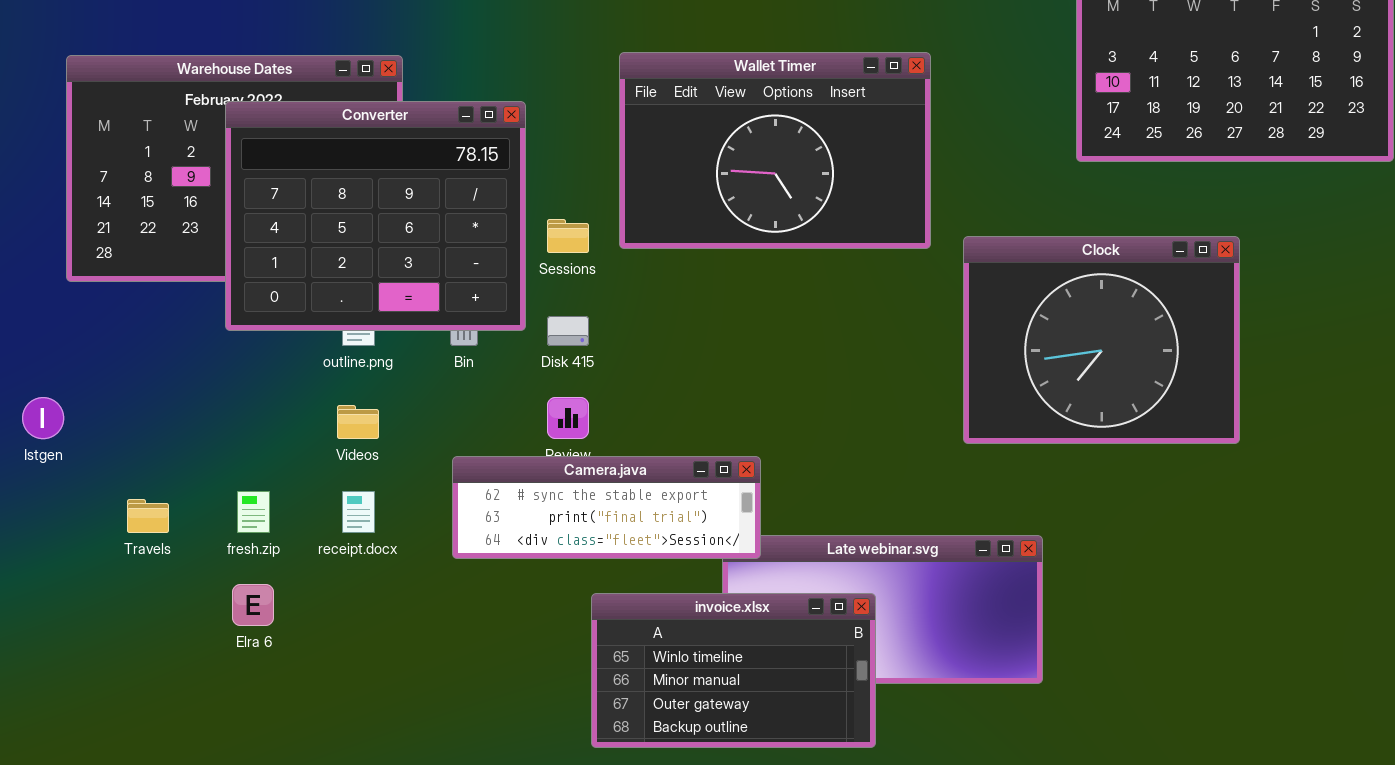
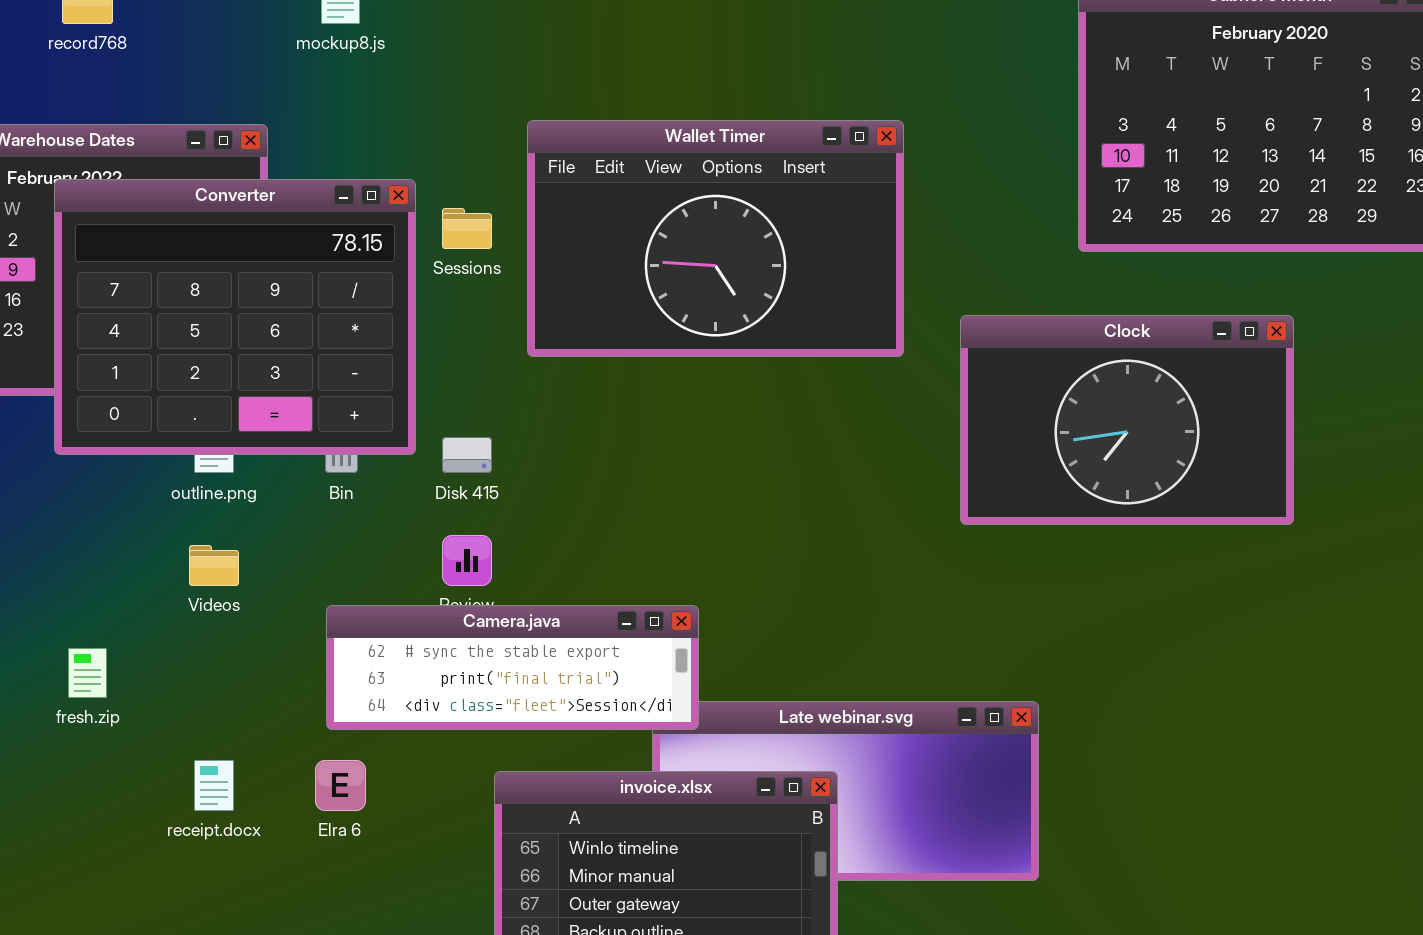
Sessions: [547,219,589,253] -> [442,208,492,249], moved
Clock: [963,236,1240,444] -> [960,315,1294,525], moved, resized
receipt.docx: [342,491,375,533] -> [194,760,234,811], moved
Elra 6: [232,584,274,626] -> [315,760,366,811], moved

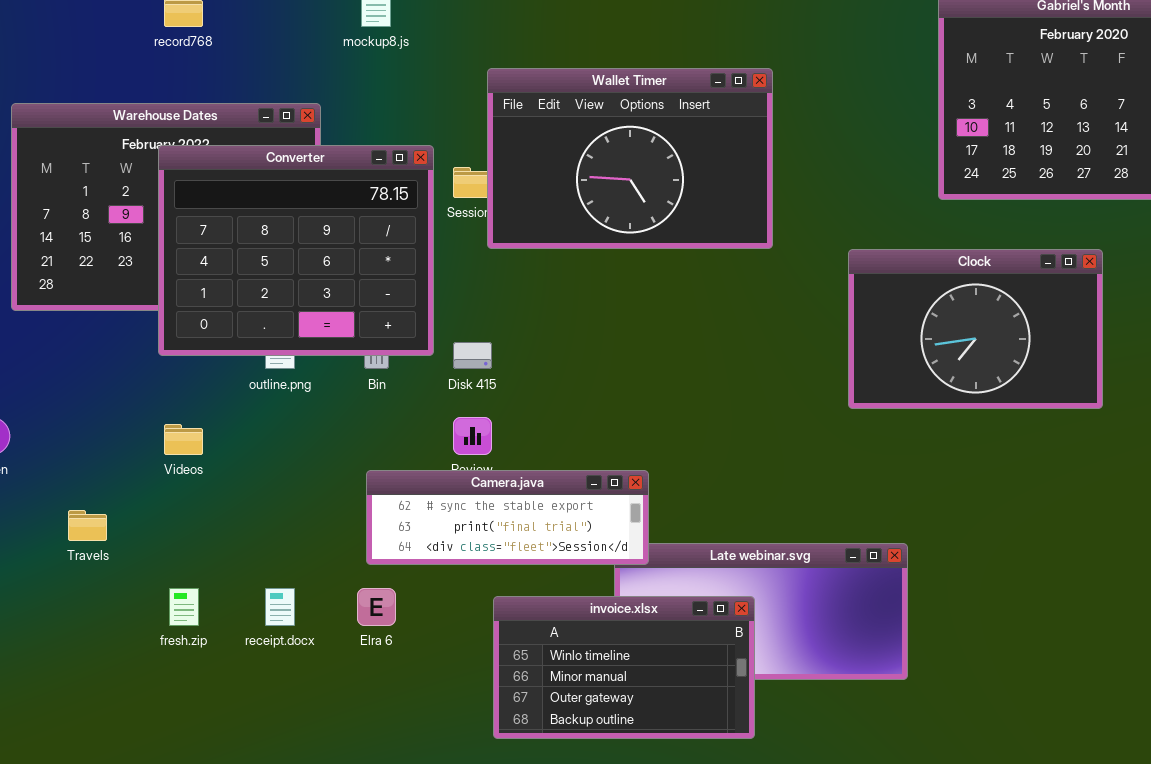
Wallet Timer: [527,120,904,357] -> [487,68,773,249], moved
Videos: [189,545,239,586] -> [164,424,203,455], moved
fresh.zip: [68,648,107,698] -> [169,588,199,626], moved

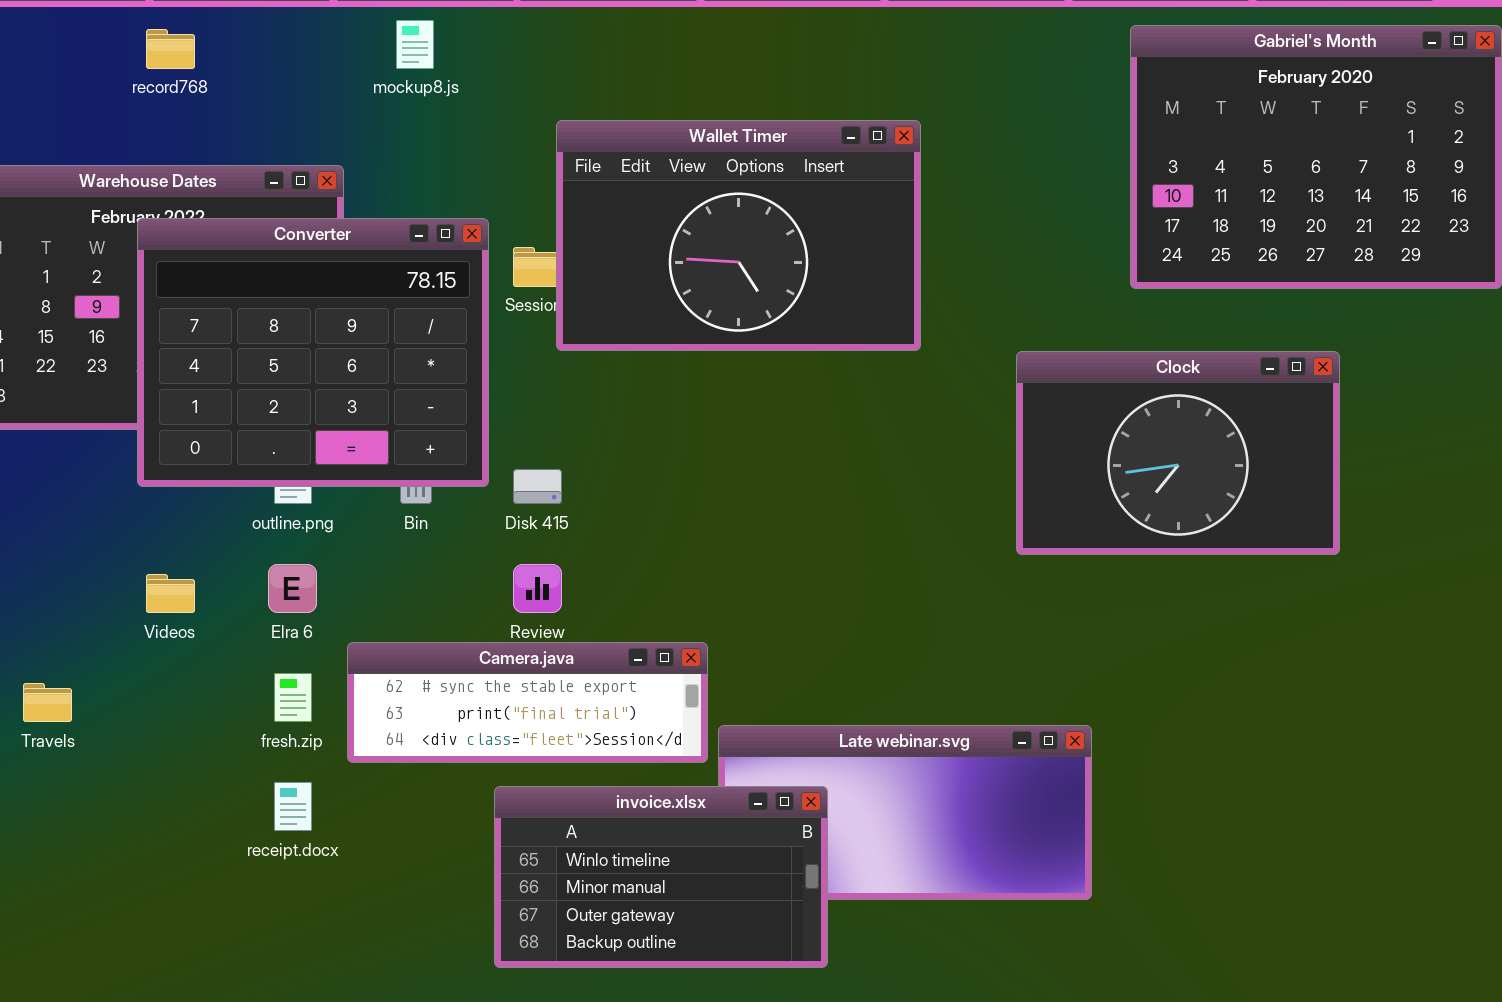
Camera.java: [366,470,649,565] -> [347,642,708,763], moved
fresh.zip: [169,588,199,626] -> [274,673,312,722], moved
Elra 6: [357,588,396,626] -> [268,564,317,613], moved
invoice.xlsx: [493,596,755,739] -> [494,786,828,968], moved

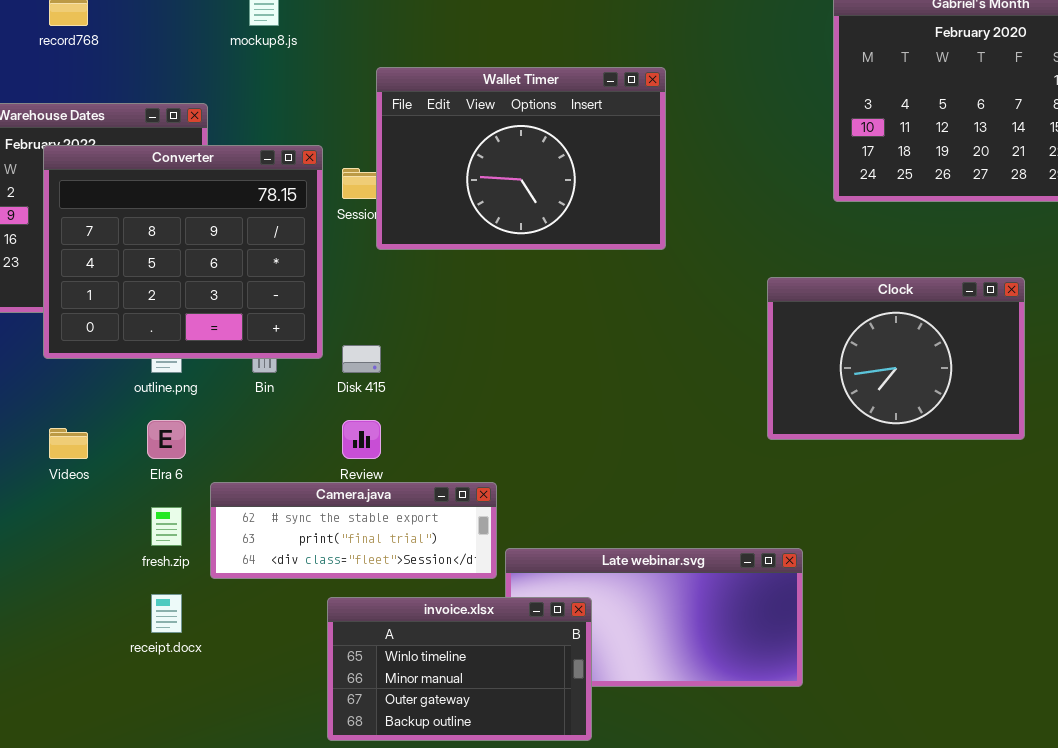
Clock: [1016,351,1340,555] -> [767,277,1025,440], moved

